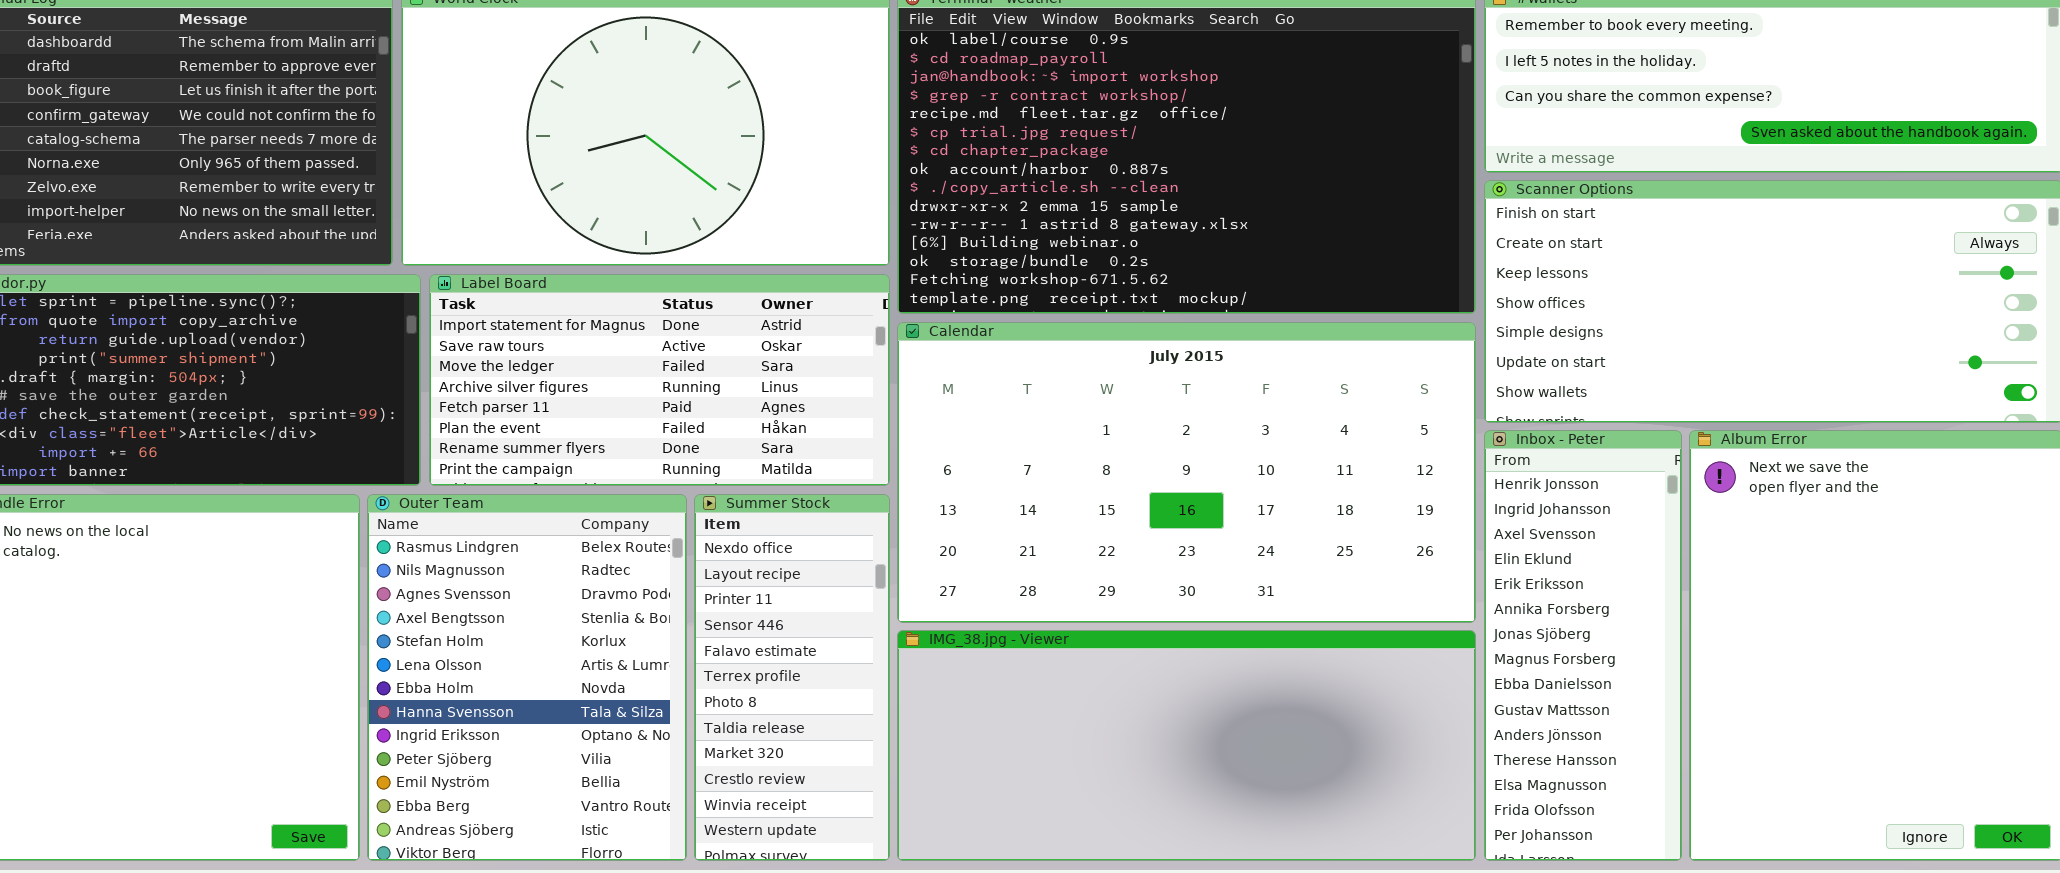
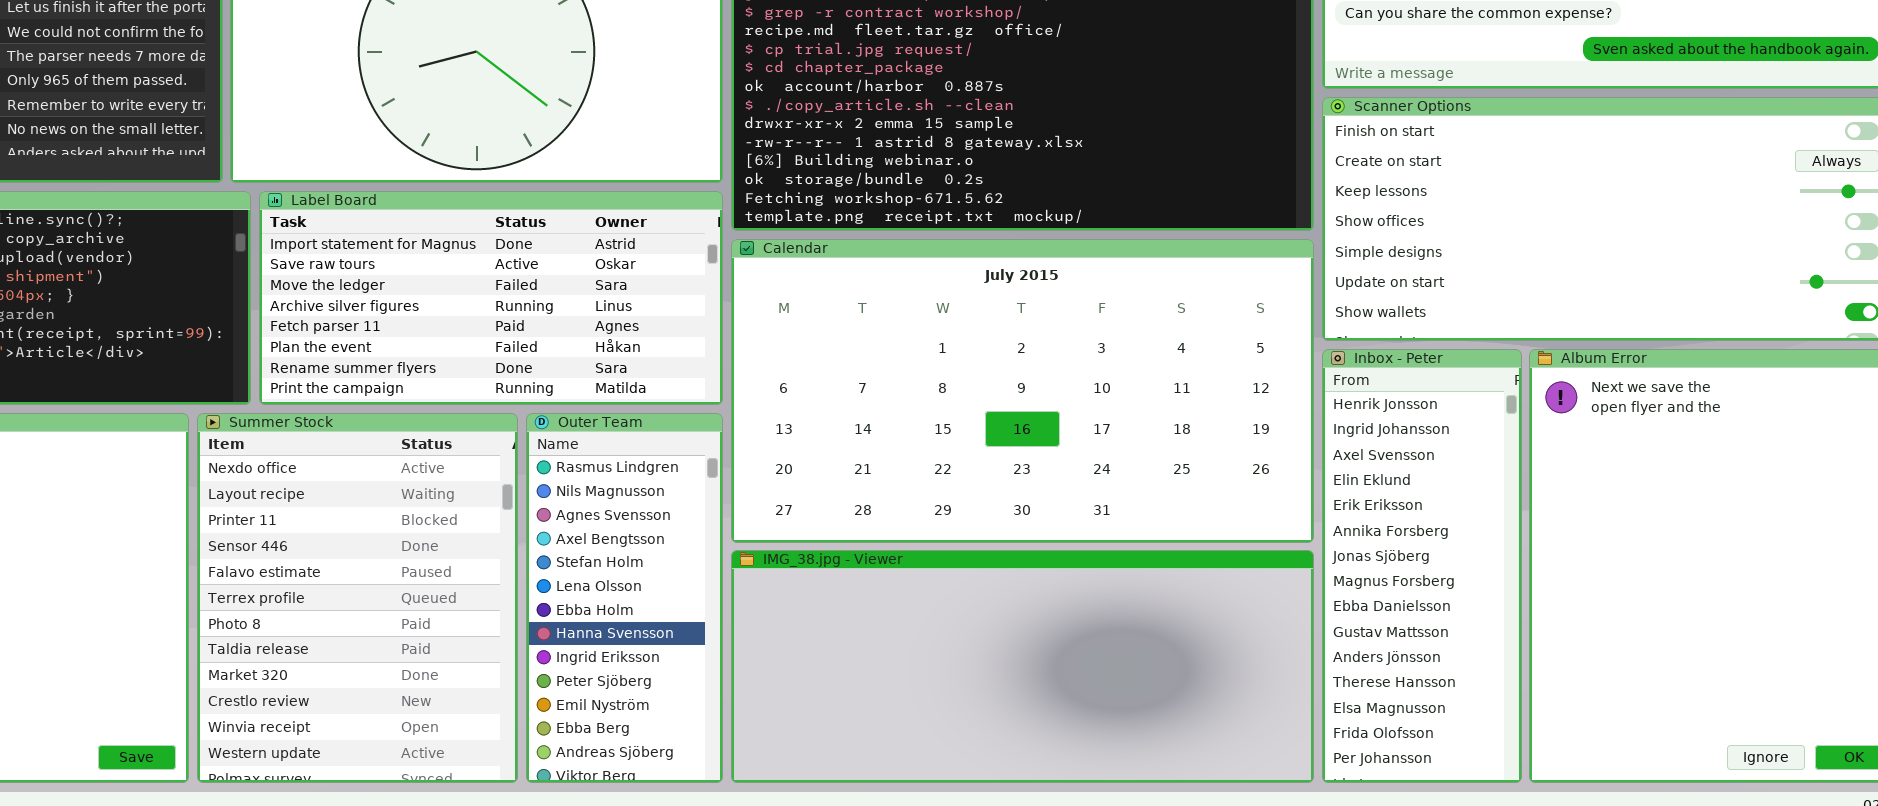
Outer Team: [367,494,687,861] -> [526,413,723,783], moved, resized
Summer Stock: [694,494,890,861] -> [197,413,518,783], moved, resized

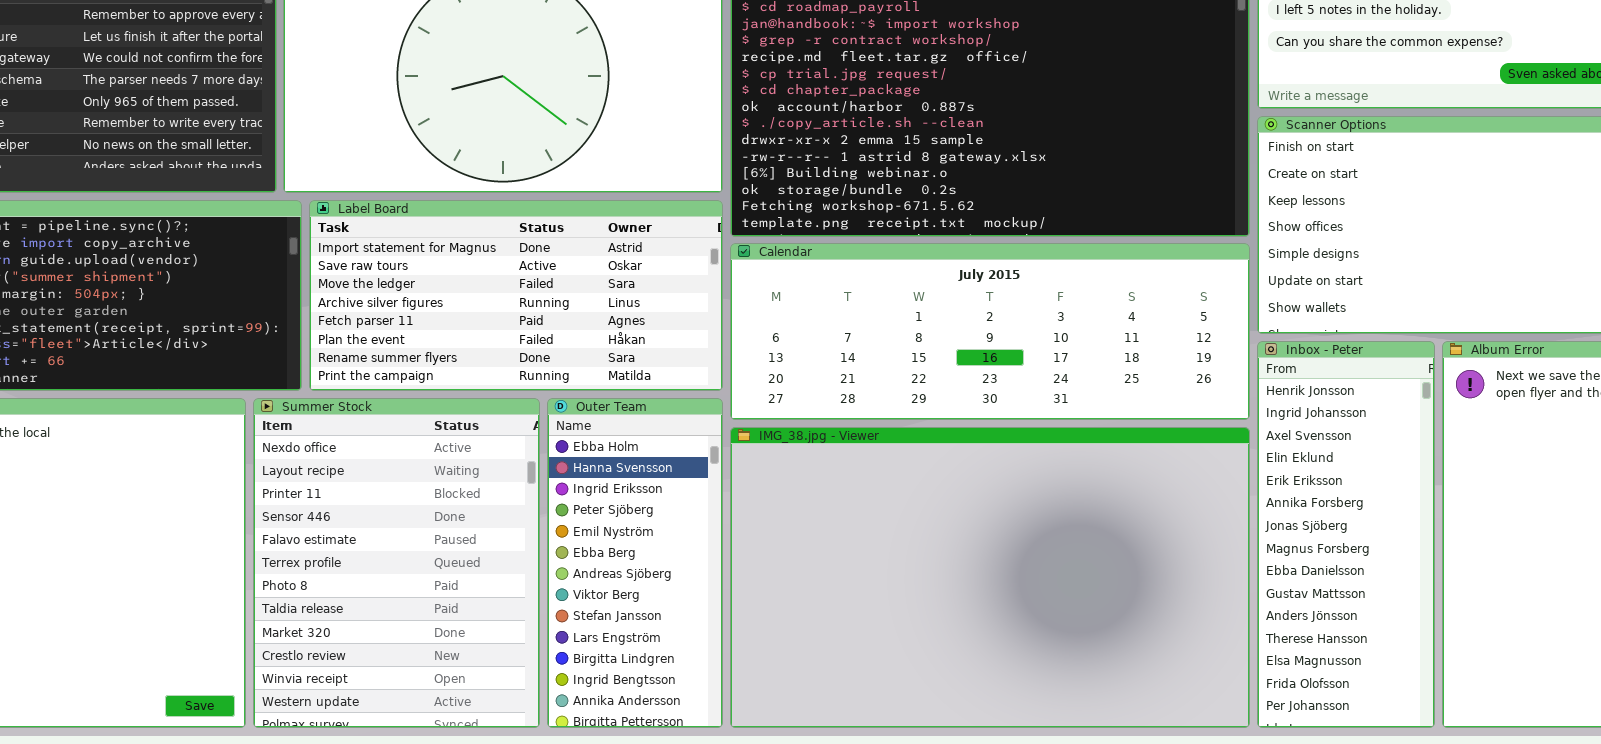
Calendar: [731,239,1314,543] -> [730,243,1250,420], resized
Outer Team: [526,413,723,783] -> [547,398,723,728], scrolled down 6 rows
IMG_38.jpg - Viewer: [731,550,1314,783] -> [730,427,1250,728], resized

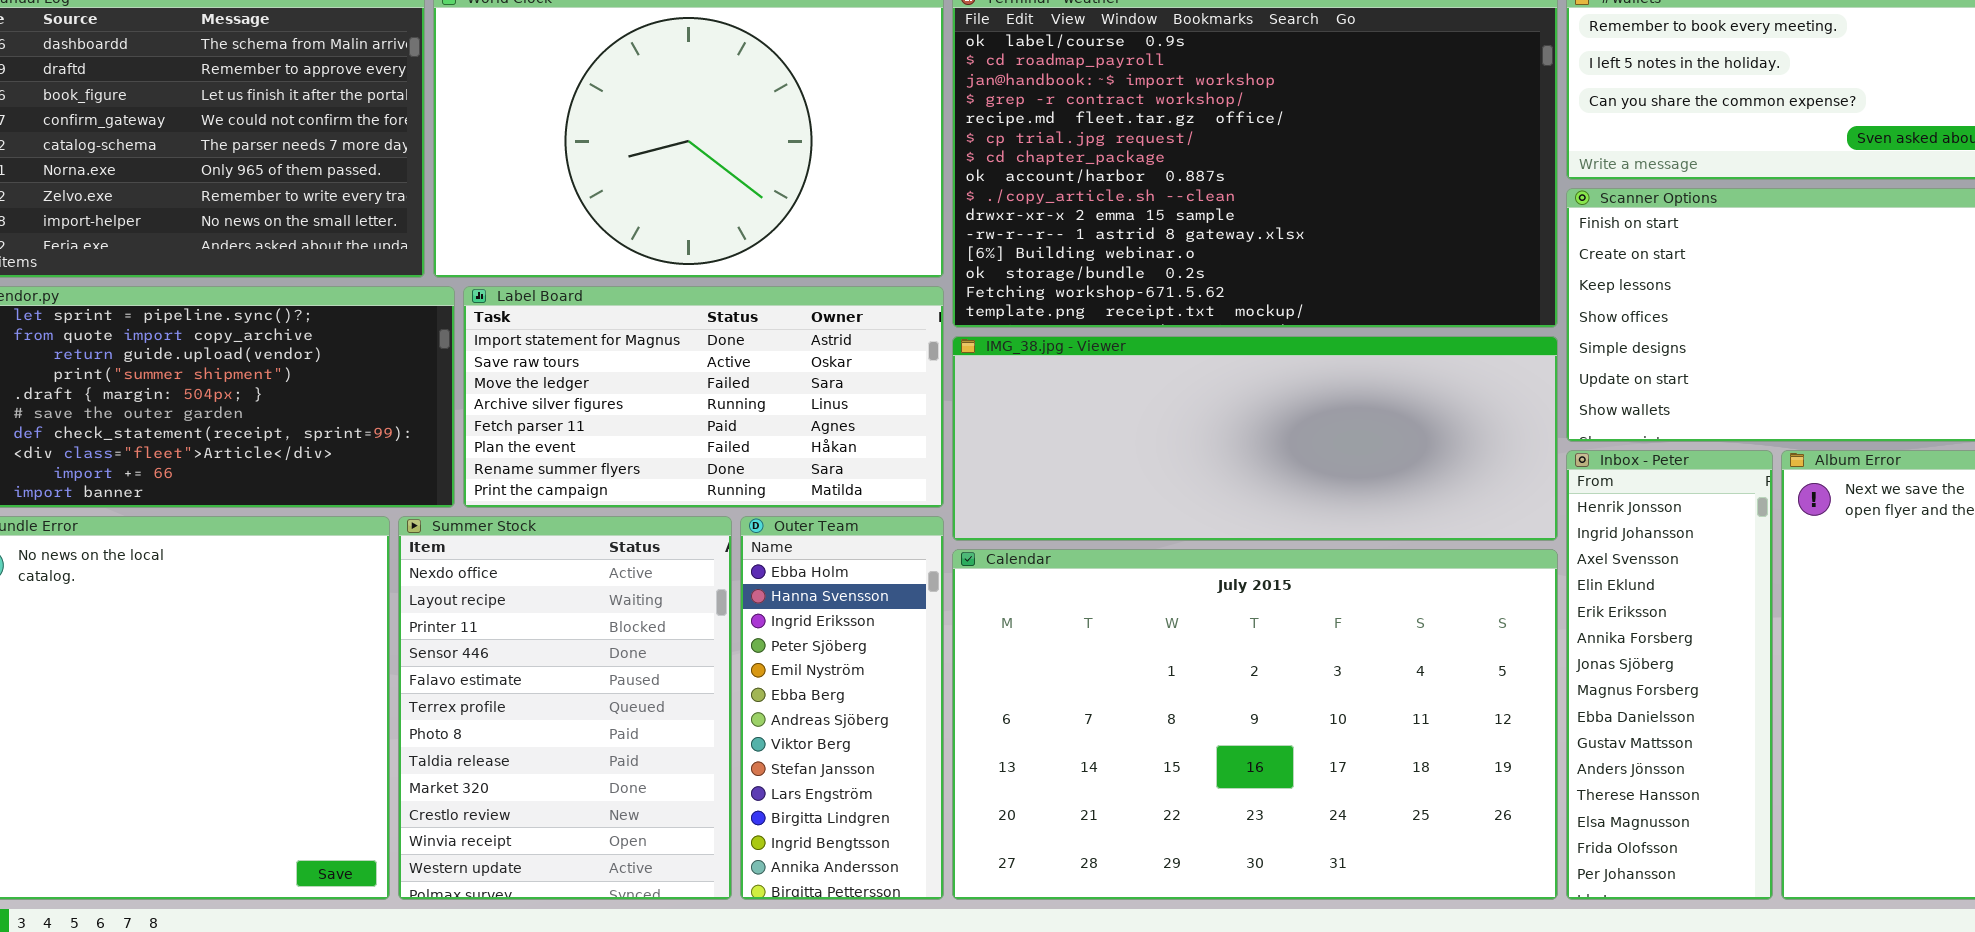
Calendar: [730,243,1250,420] -> [952,549,1558,900], moved, resized
IMG_38.jpg - Viewer: [730,427,1250,728] -> [952,336,1558,541], moved, resized

